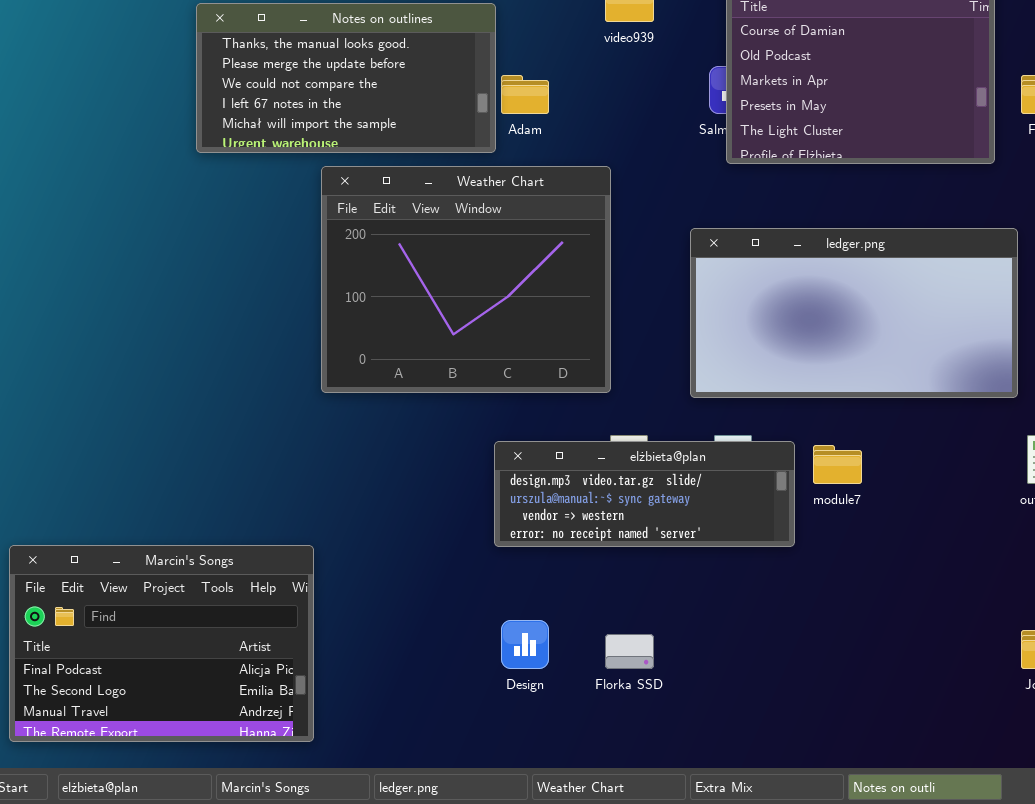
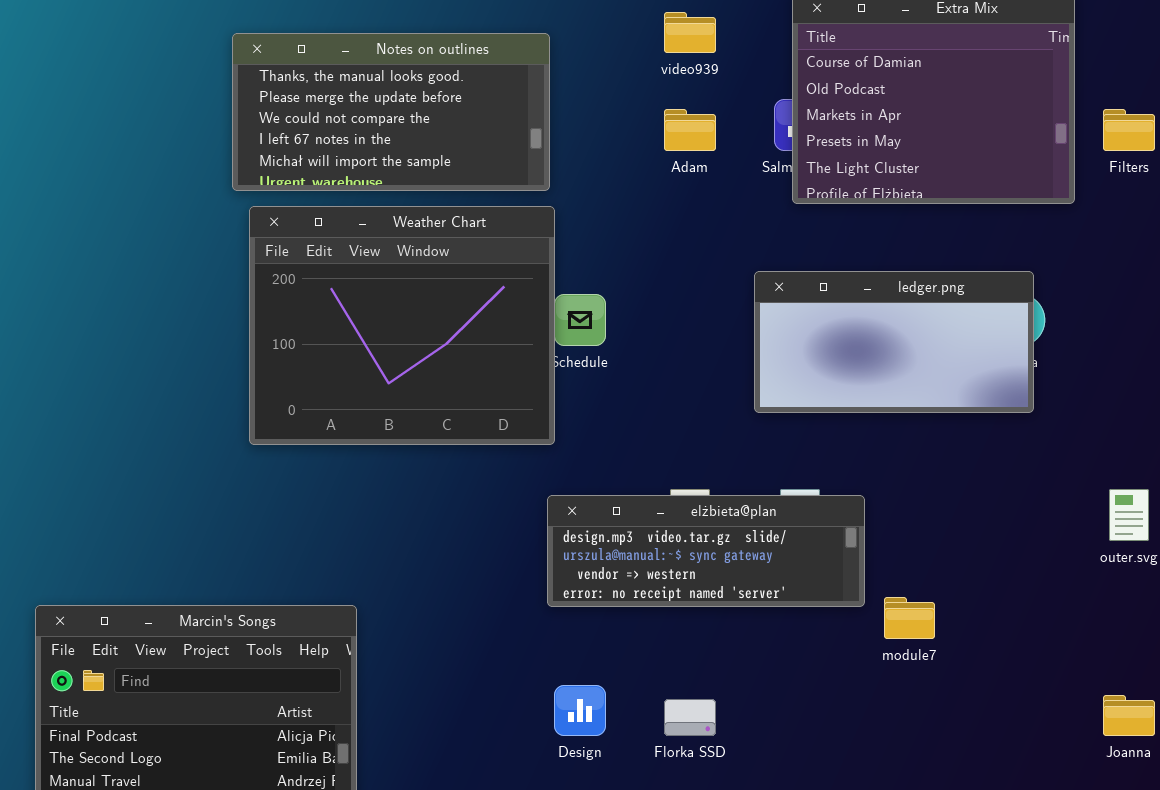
Adam: [501,75,549,114] -> [664,109,716,151], moved
Weather Chart: [321,166,611,393] -> [249,206,555,445], moved
ledger.png: [690,228,1018,398] -> [754,271,1034,413], resized
module7: [813,445,862,484] -> [884,597,935,639], moved

